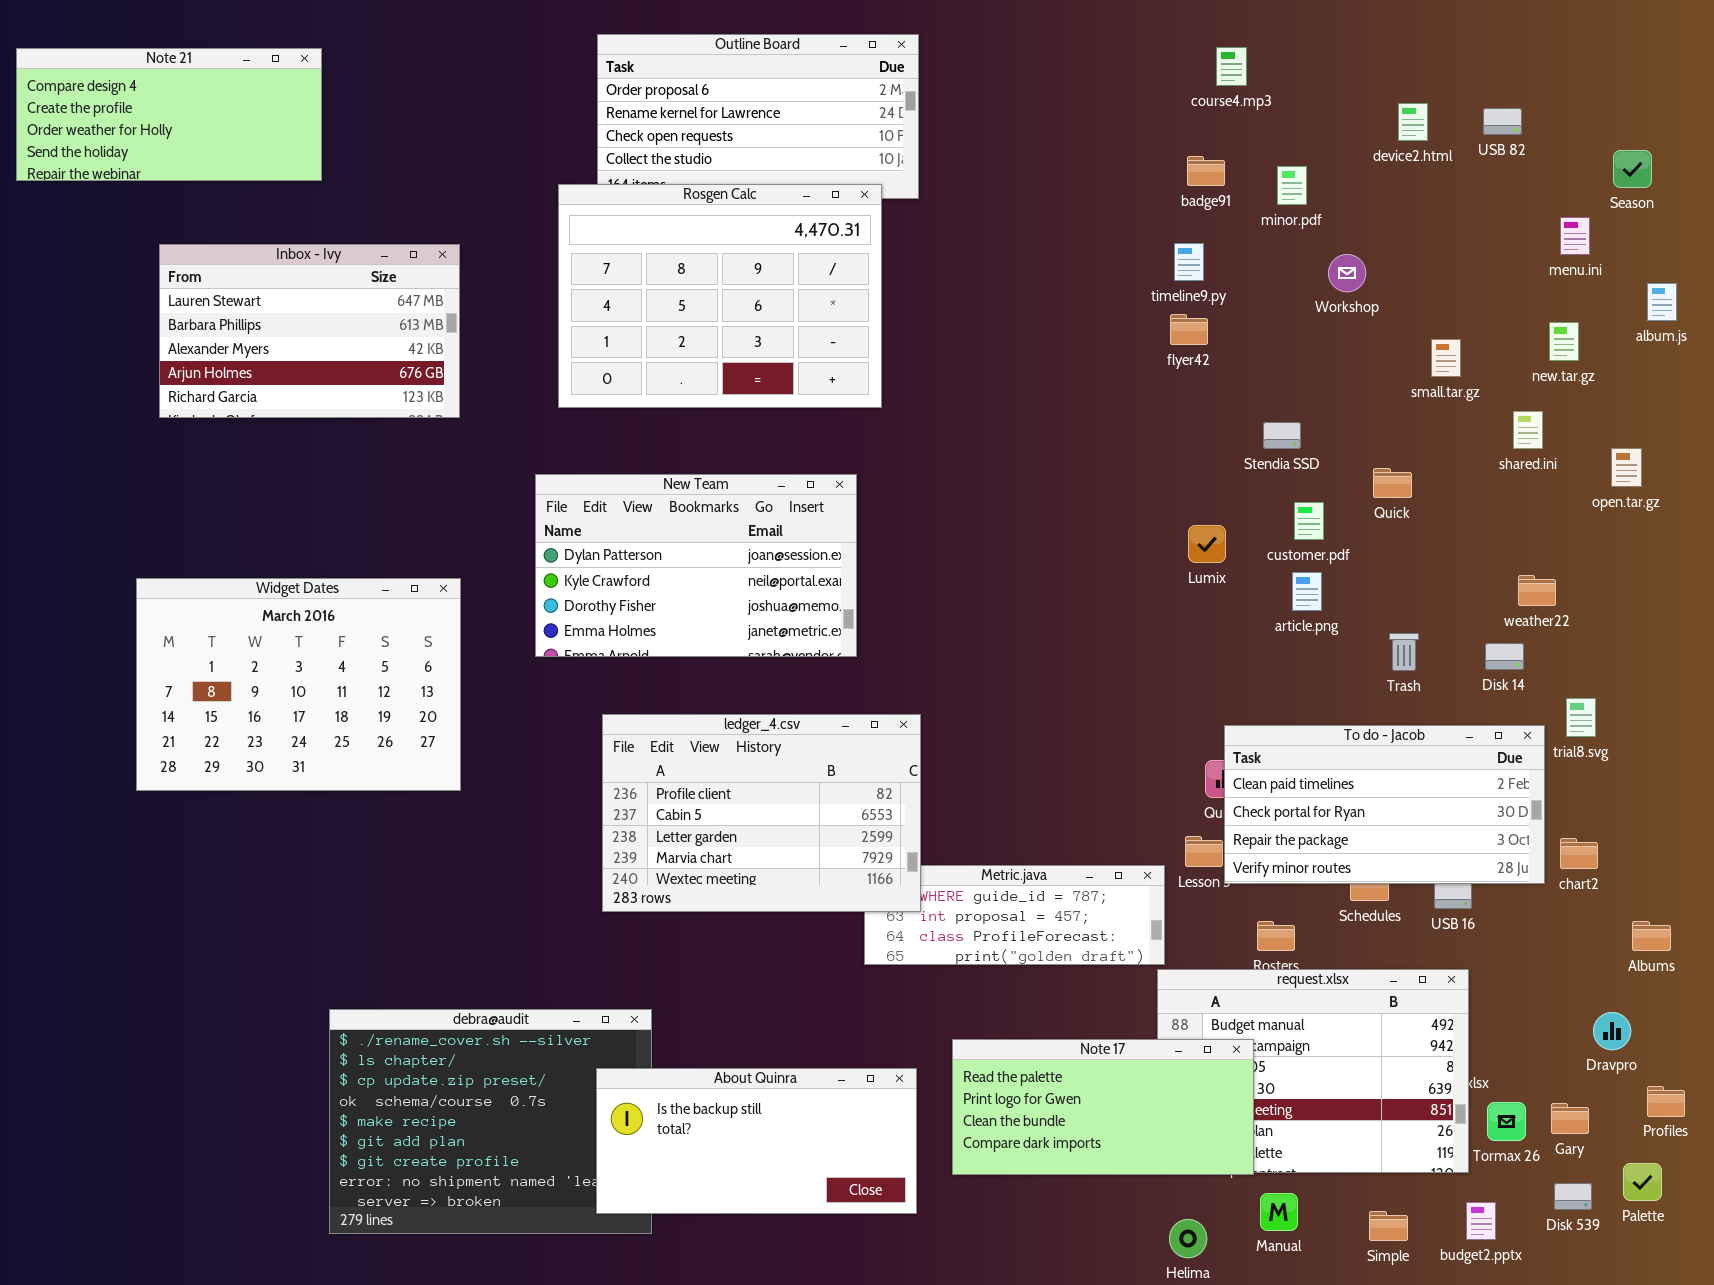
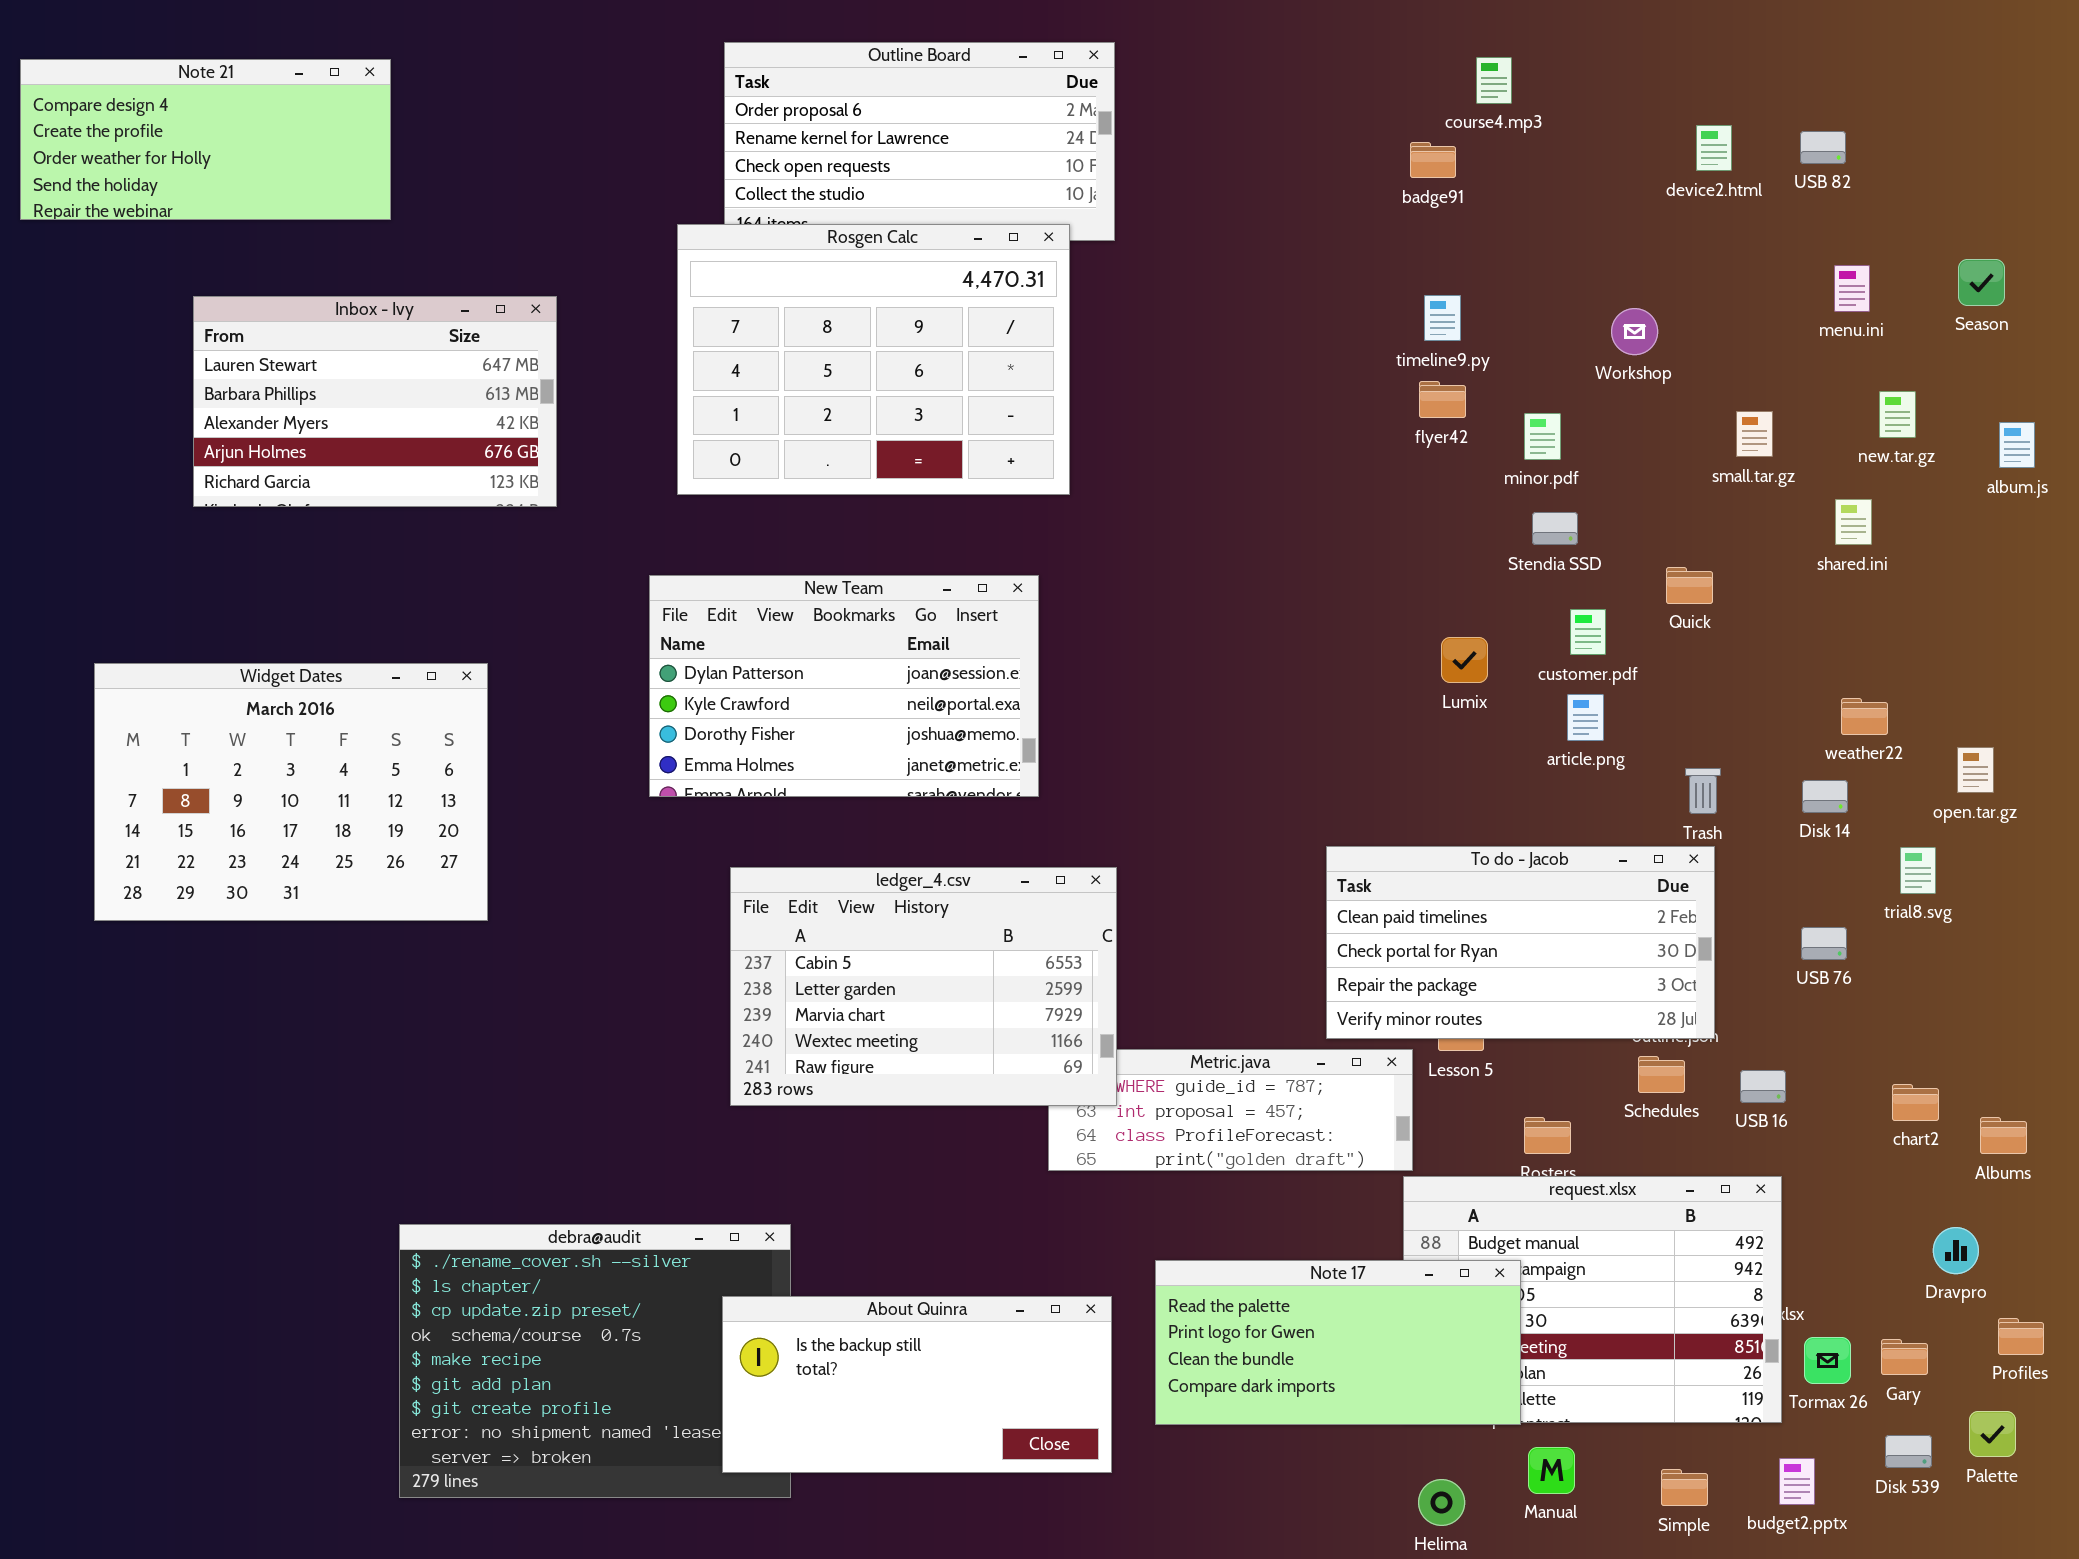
Season: [1613,150,1652,188] -> [1958,259,2005,306], moved
badge91: [1187,156,1225,186] -> [1410,142,1456,178], moved
minor.pdf: [1277,166,1307,205] -> [1524,413,1561,460], moved
menu.ini: [1560,217,1590,255] -> [1834,265,1870,312], moved
album.js: [1647,283,1677,321] -> [1999,422,2035,468], moved
open.tar.gz: [1611,448,1642,487] -> [1957,747,1994,793], moved
Widget Dates: [136,578,461,791] -> [94,663,488,921], moved
ledger_4.csv: [602,714,921,912] -> [730,867,1117,1106], scrolled down 1 row
To do - Jacob: [1224,725,1545,884] -> [1326,846,1715,1039], moved
chart2: [1560,838,1598,869] -> [1892,1084,1939,1121], moved

